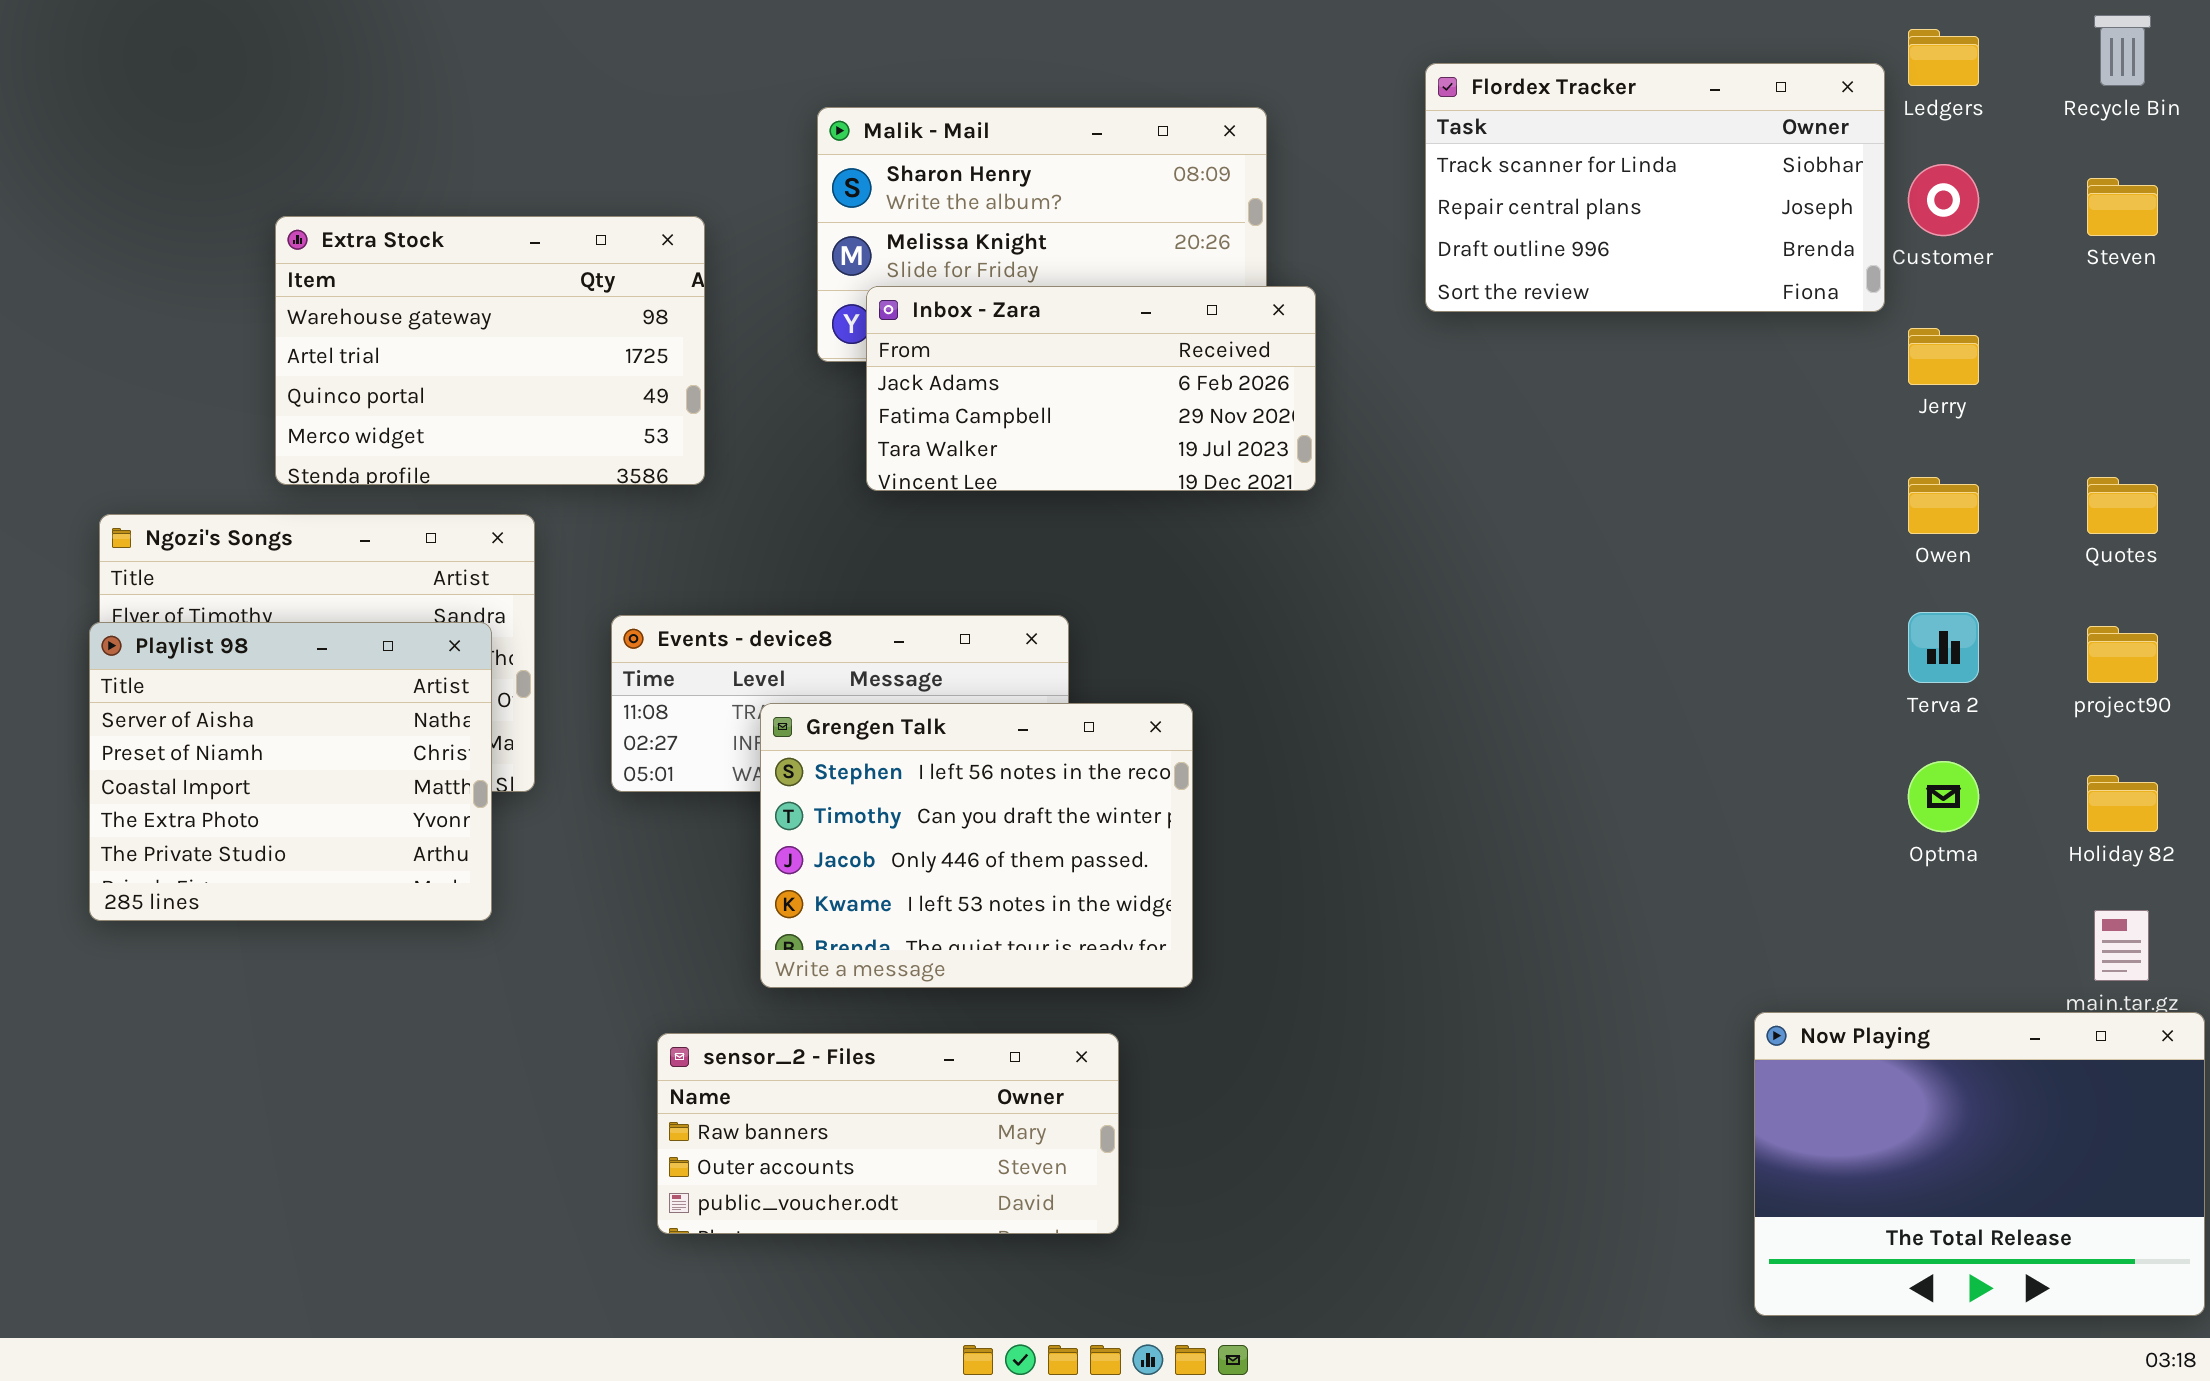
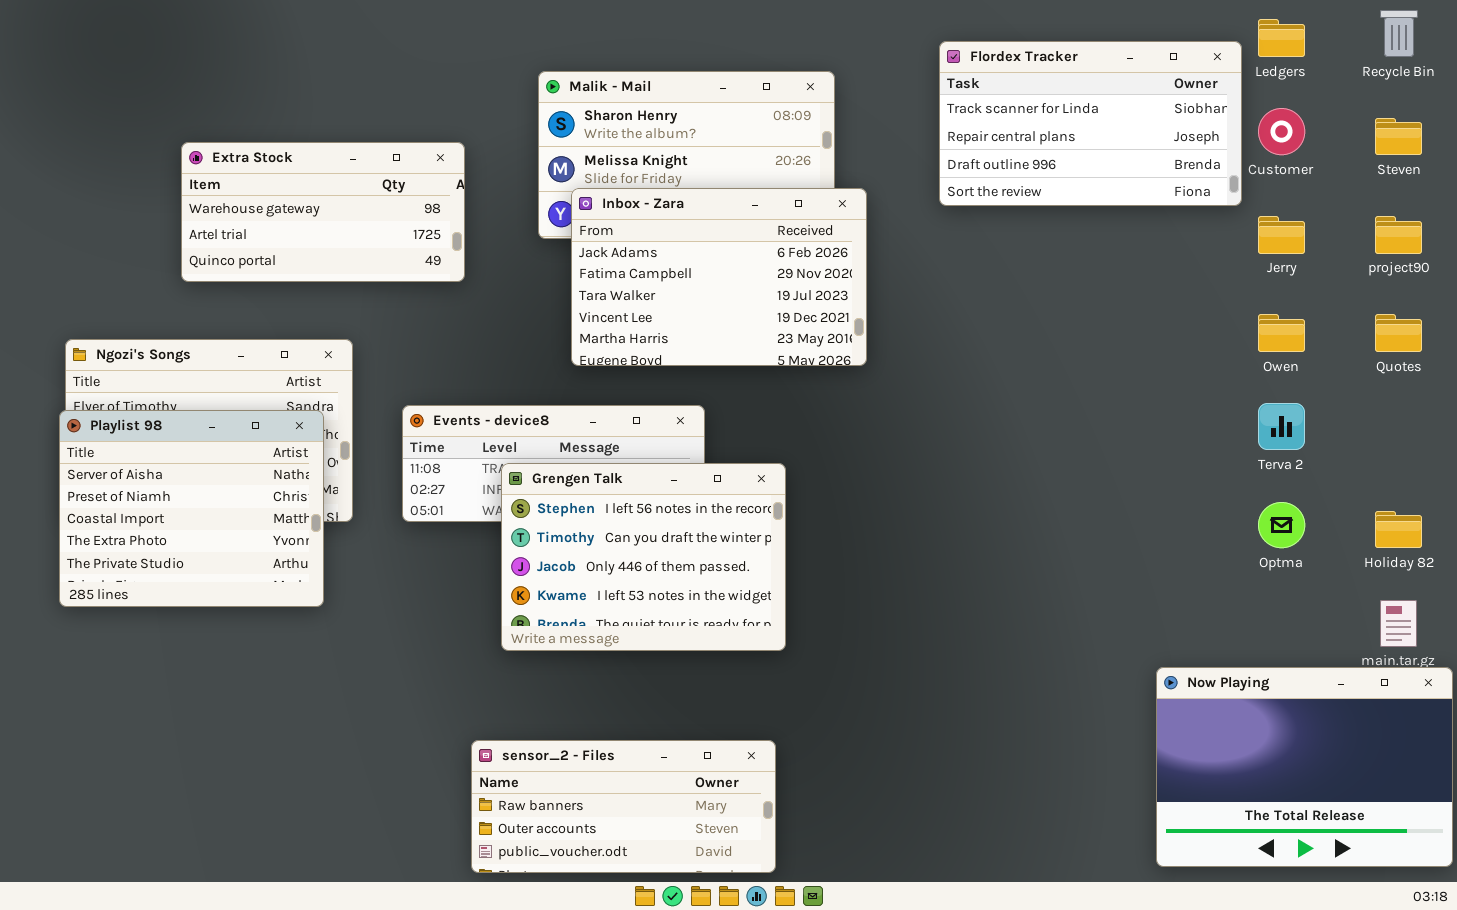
Extra Stock: [275,216,705,485] -> [181,142,465,282], resized
Inbox - Zara: [866,286,1316,491] -> [571,188,867,366], resized
project90: [2087,626,2158,683] -> [1375,216,1422,254], moved
sensor_2 - Files: [657,1033,1119,1234] -> [471,740,776,873], moved

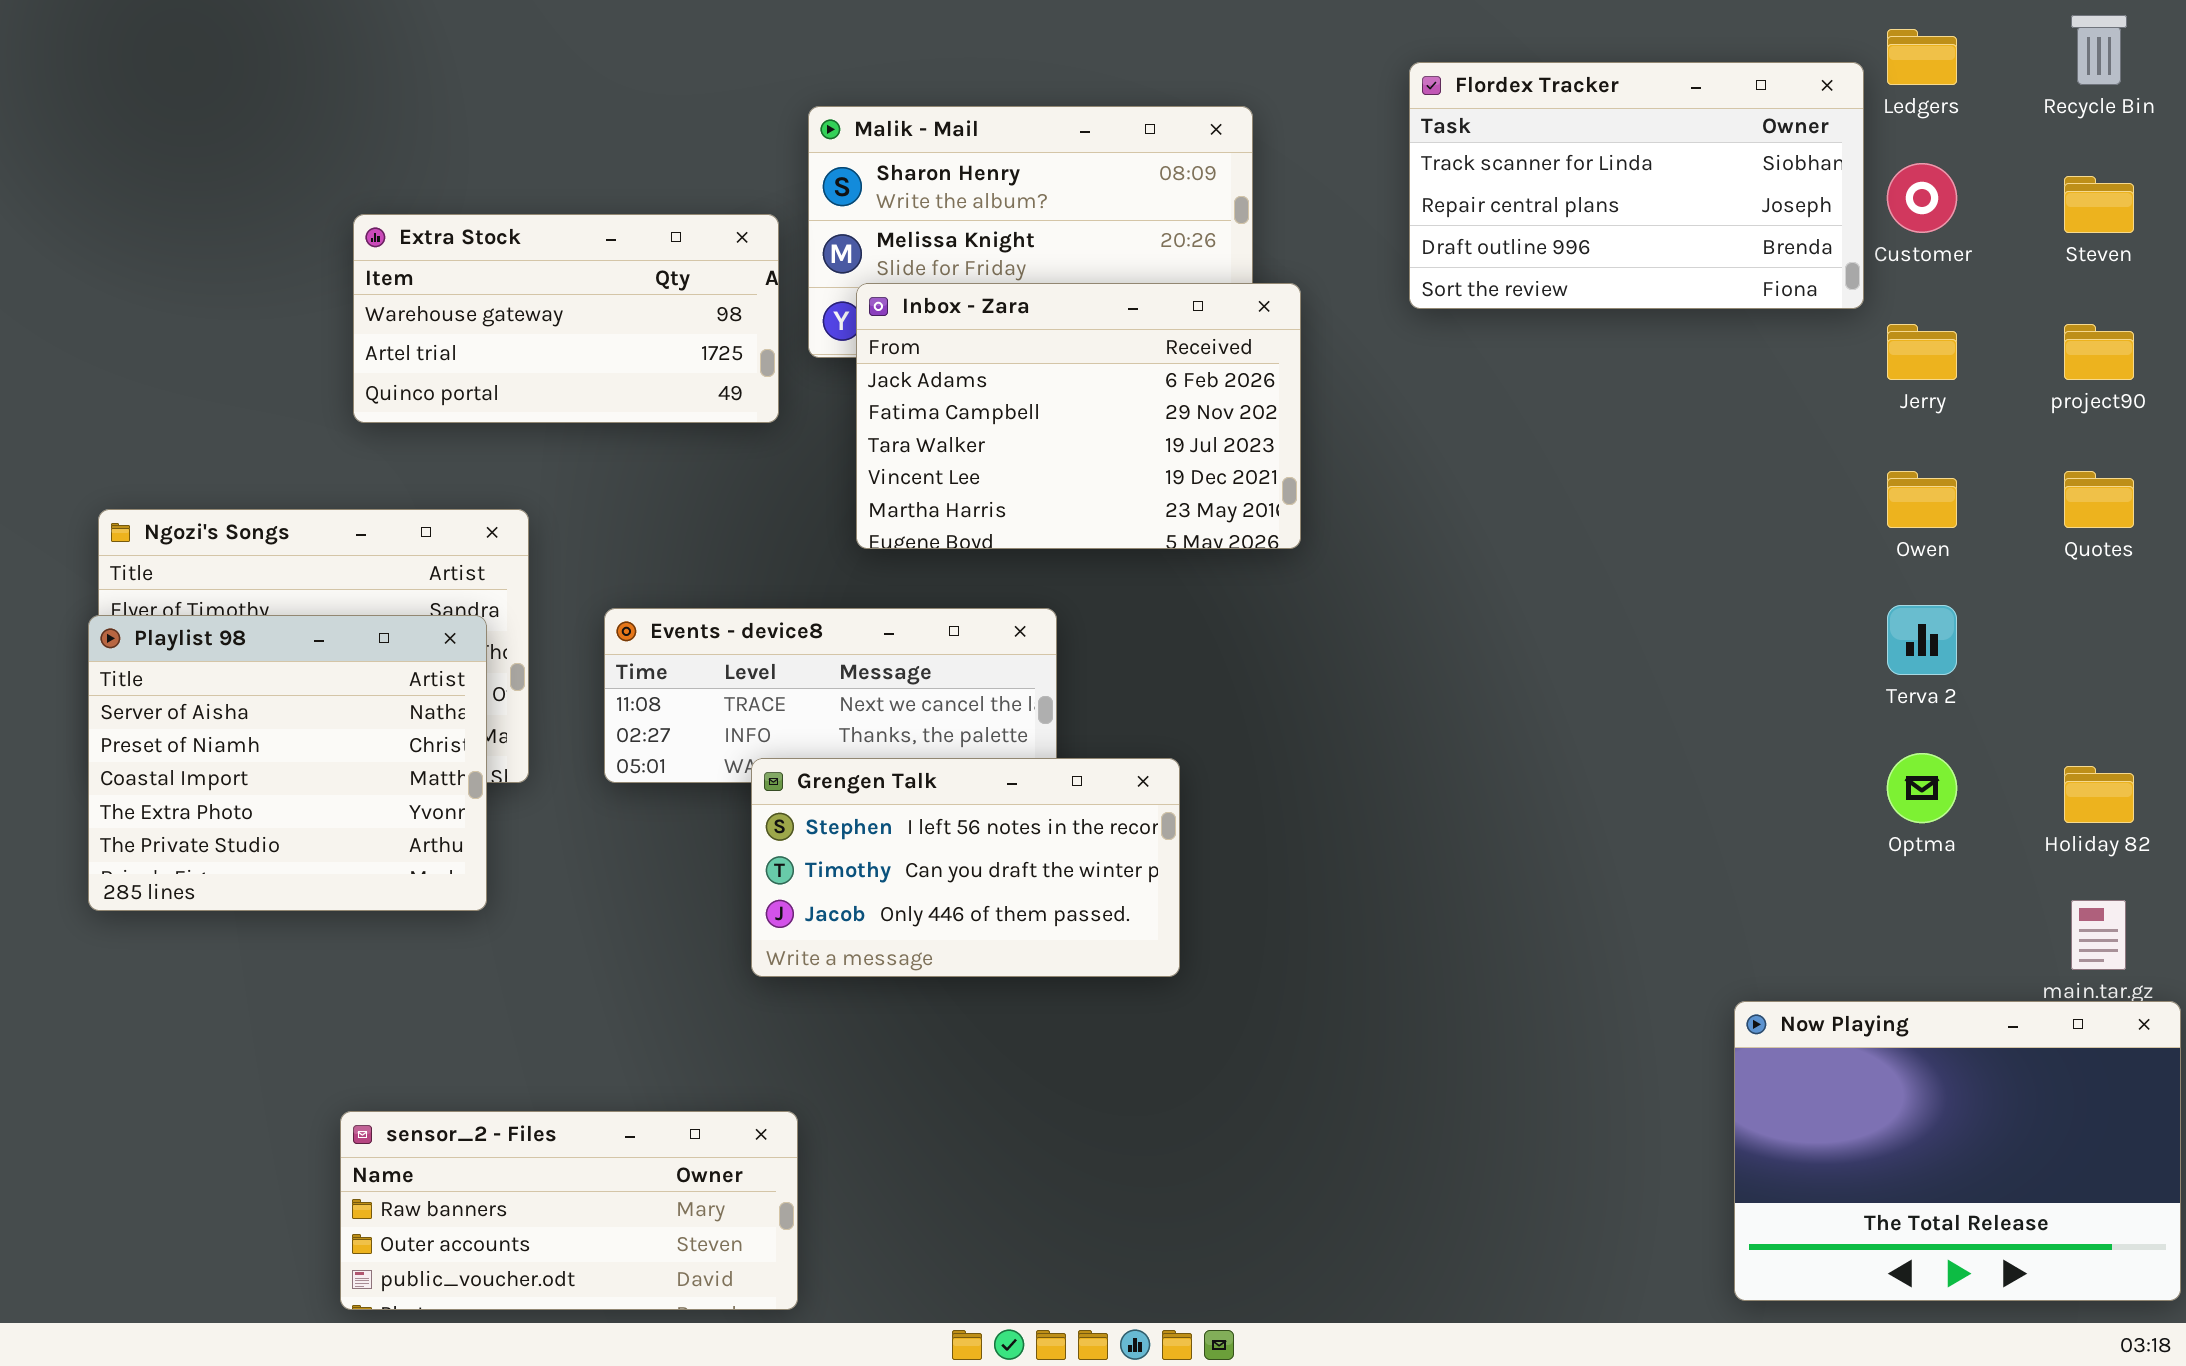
Extra Stock: [181,142,465,282] -> [353,214,779,423], moved
Grengen Talk: [501,463,786,651] -> [751,758,1180,977], resized
sensor_2 - Files: [471,740,776,873] -> [340,1111,798,1310], moved

